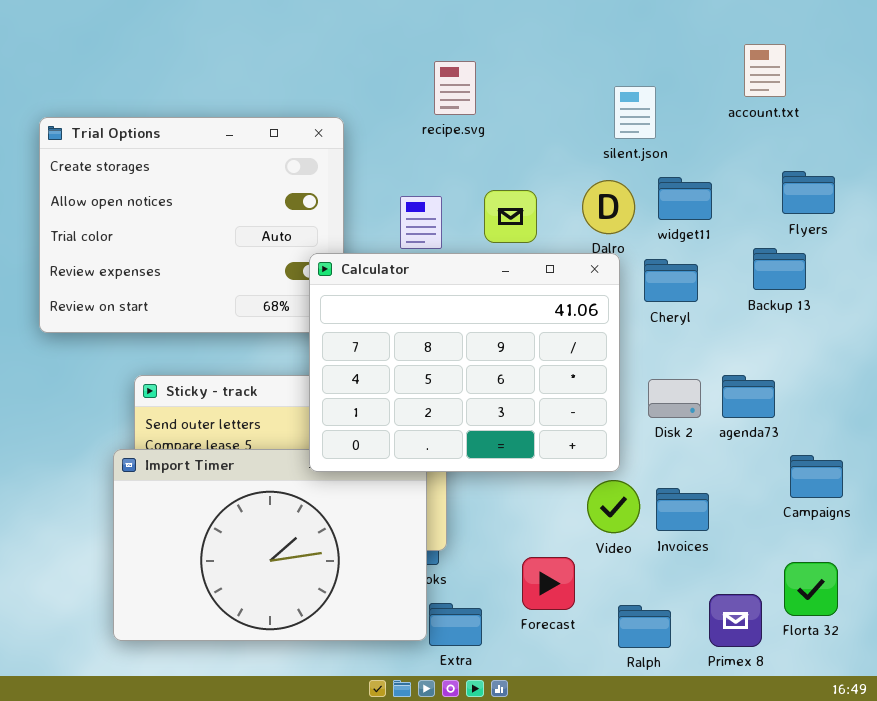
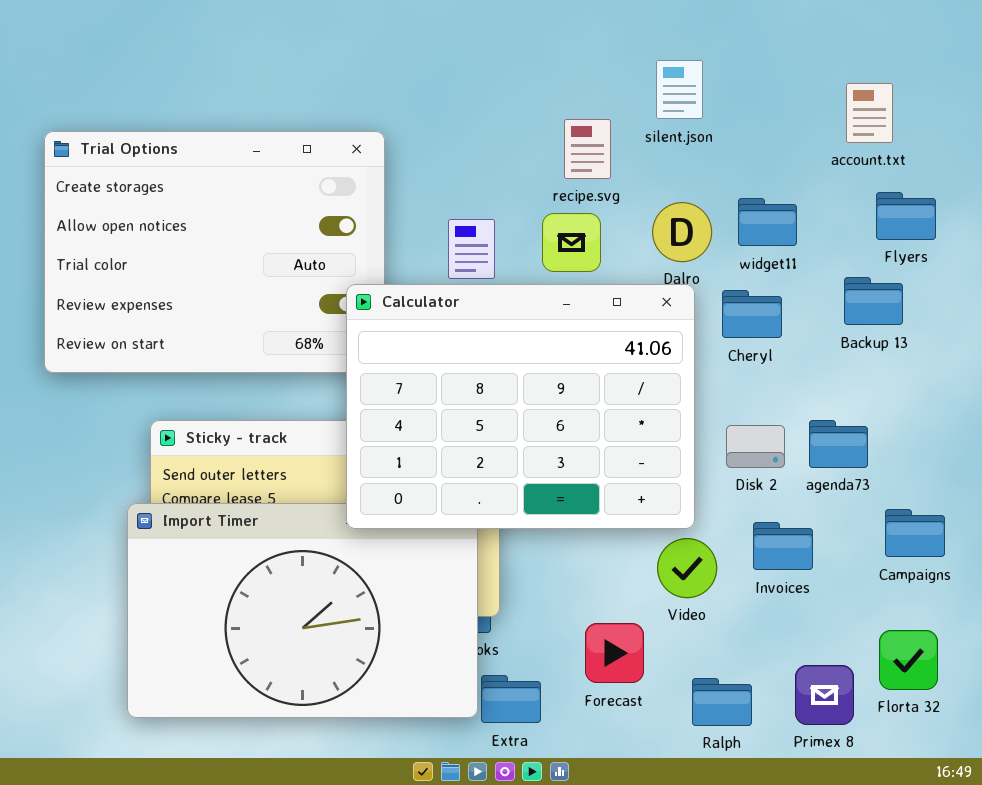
account.txt: [744,44,786,97] -> [846,83,893,143], moved
recipe.svg: [434,61,476,115] -> [564,119,611,179], moved
silent.json: [614,86,656,139] -> [656,60,703,119], moved
Invoices: [656,488,709,531] -> [753,522,813,570], moved

